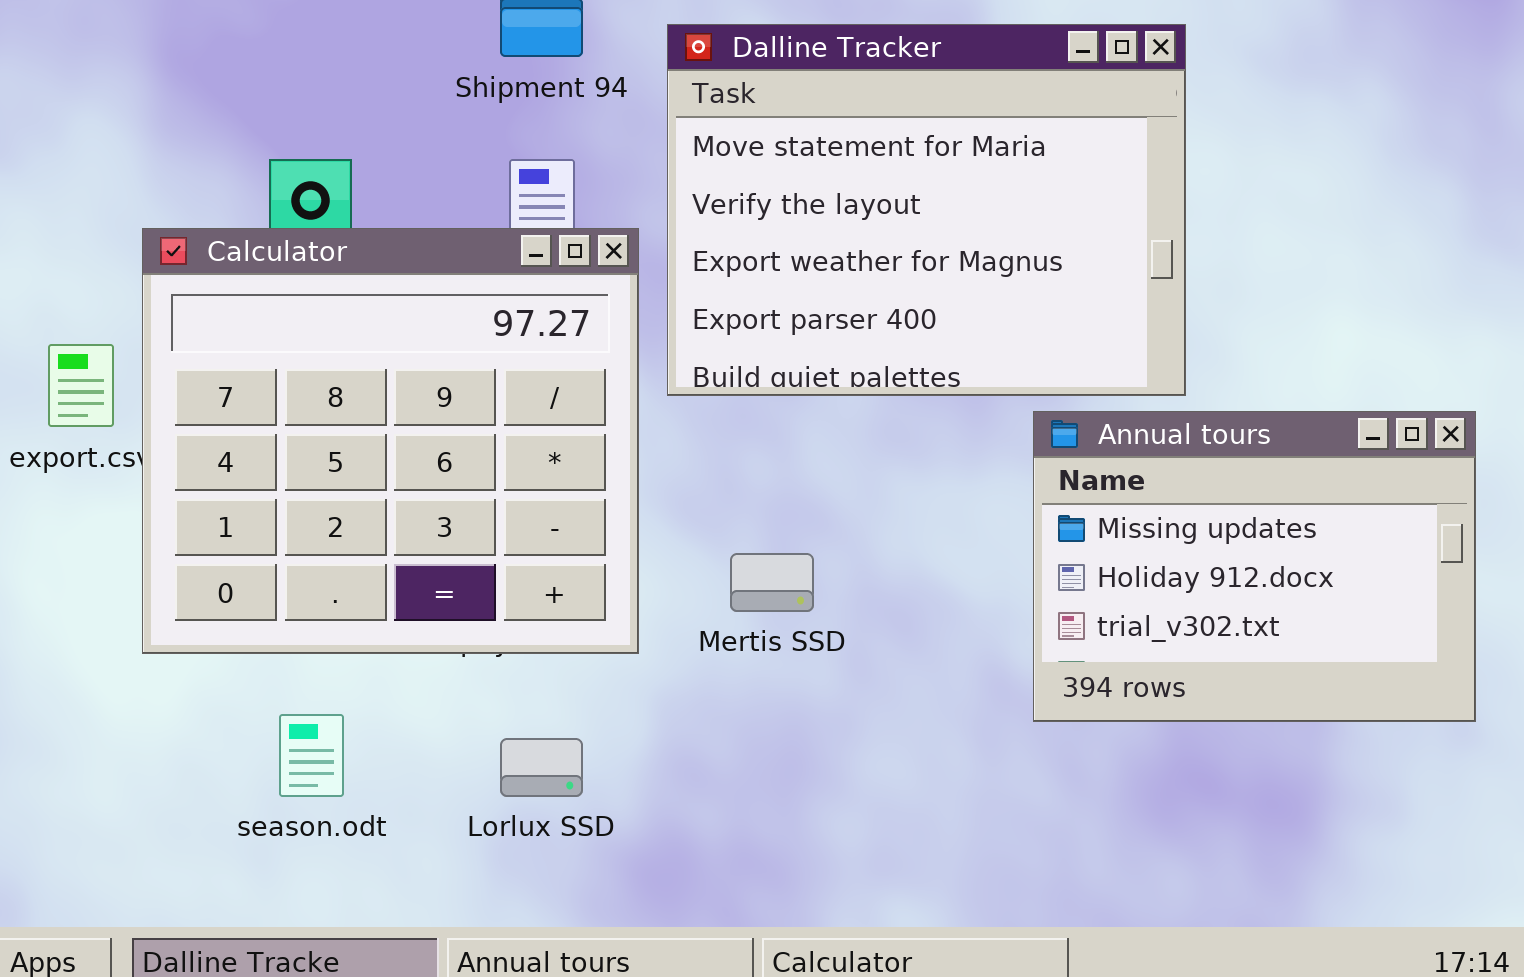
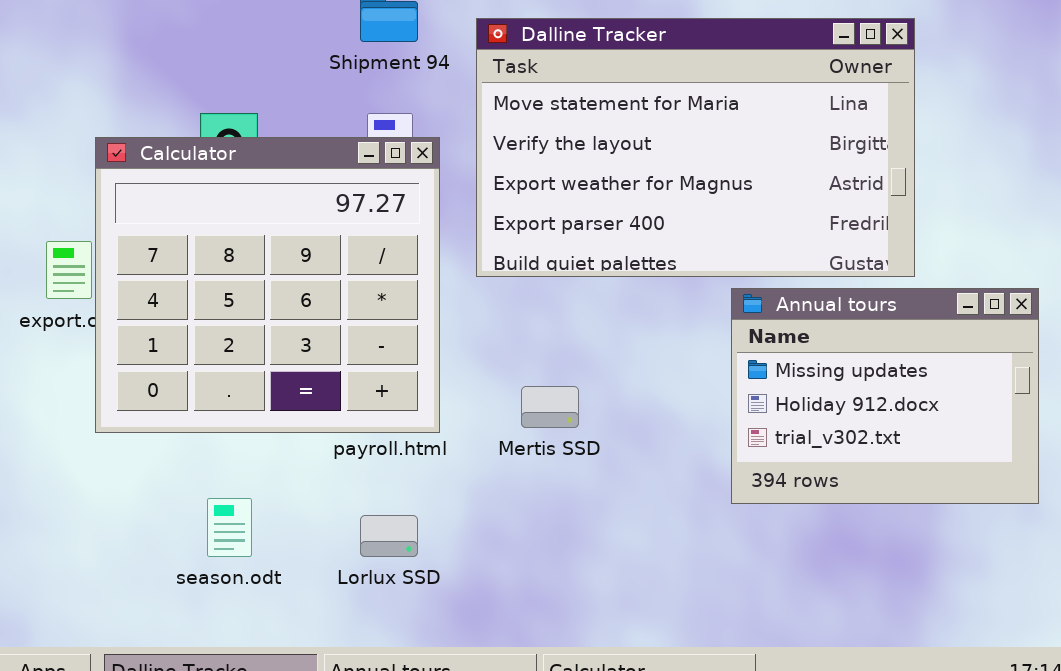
Dalline Tracker: [667,24,1186,396] -> [476,18,915,277], resized
Calculator: [142,228,639,654] -> [95,137,440,433], moved

